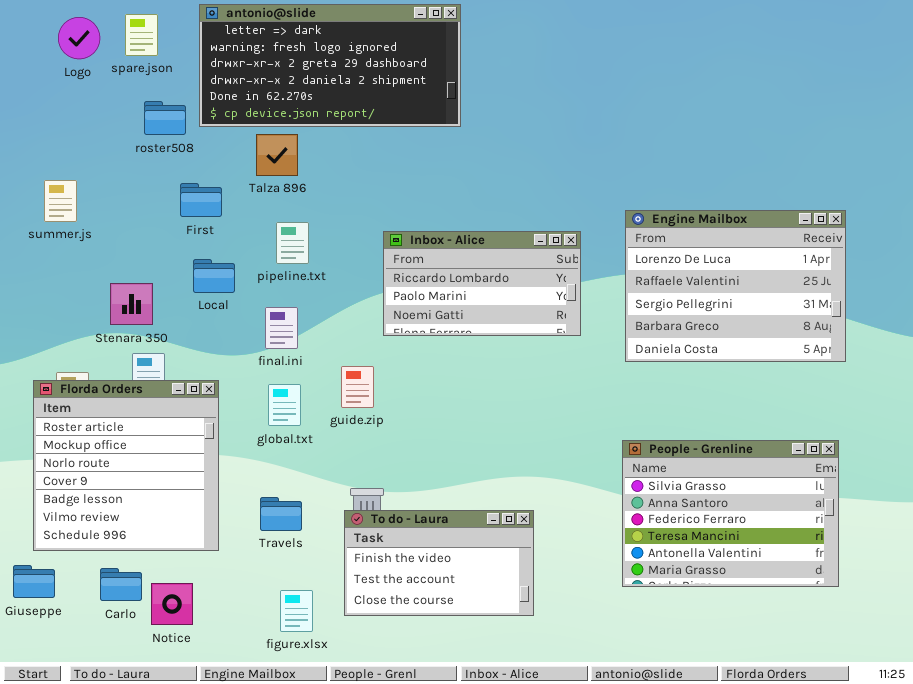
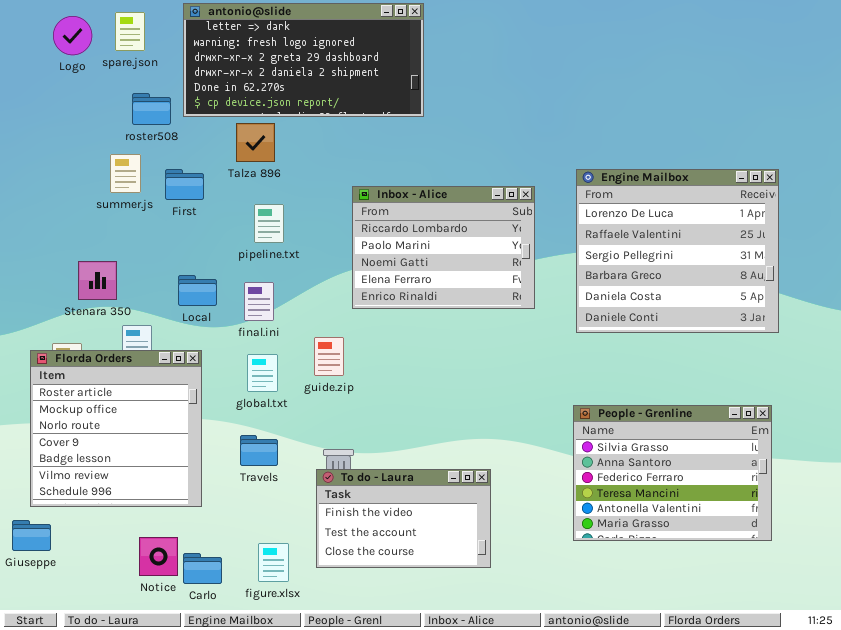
summer.js: [44,180,77,222] -> [110,154,141,193], moved
Engine Mailbox: [625,210,846,362] -> [576,169,779,333], resized
Inbox - Alice: [383,231,581,336] -> [352,186,535,309], resized
Local: [193,259,235,293] -> [178,275,217,306], moved
Stenara 350: [110,283,153,325] -> [78,261,117,300], moved
Travels: [260,497,302,531] -> [240,435,278,466], moved
Carlo: [100,568,142,601] -> [183,553,222,584], moved

